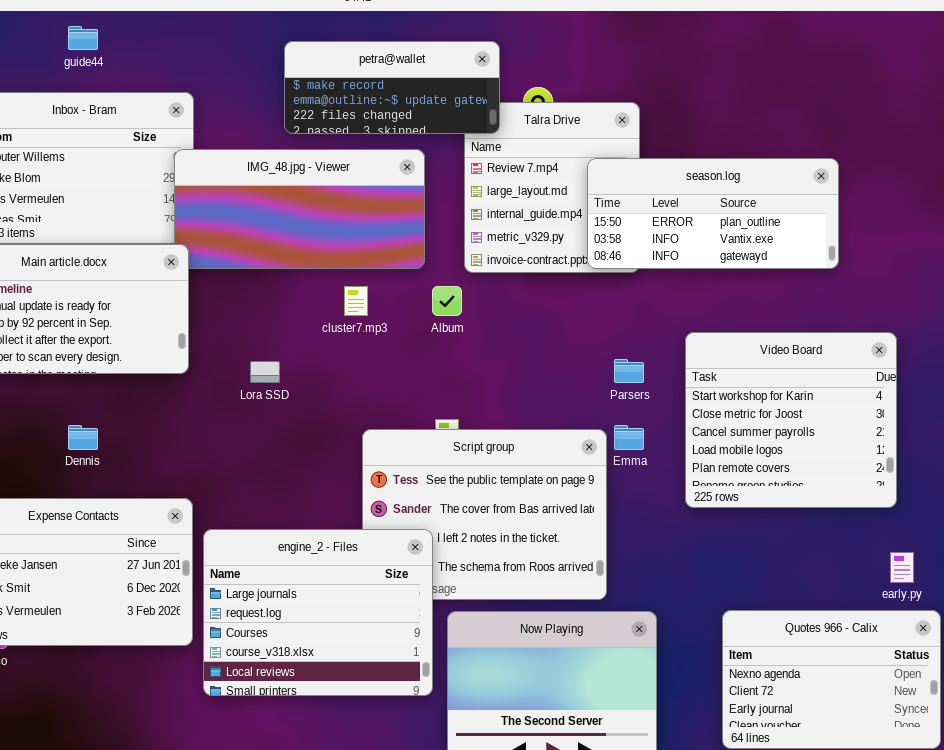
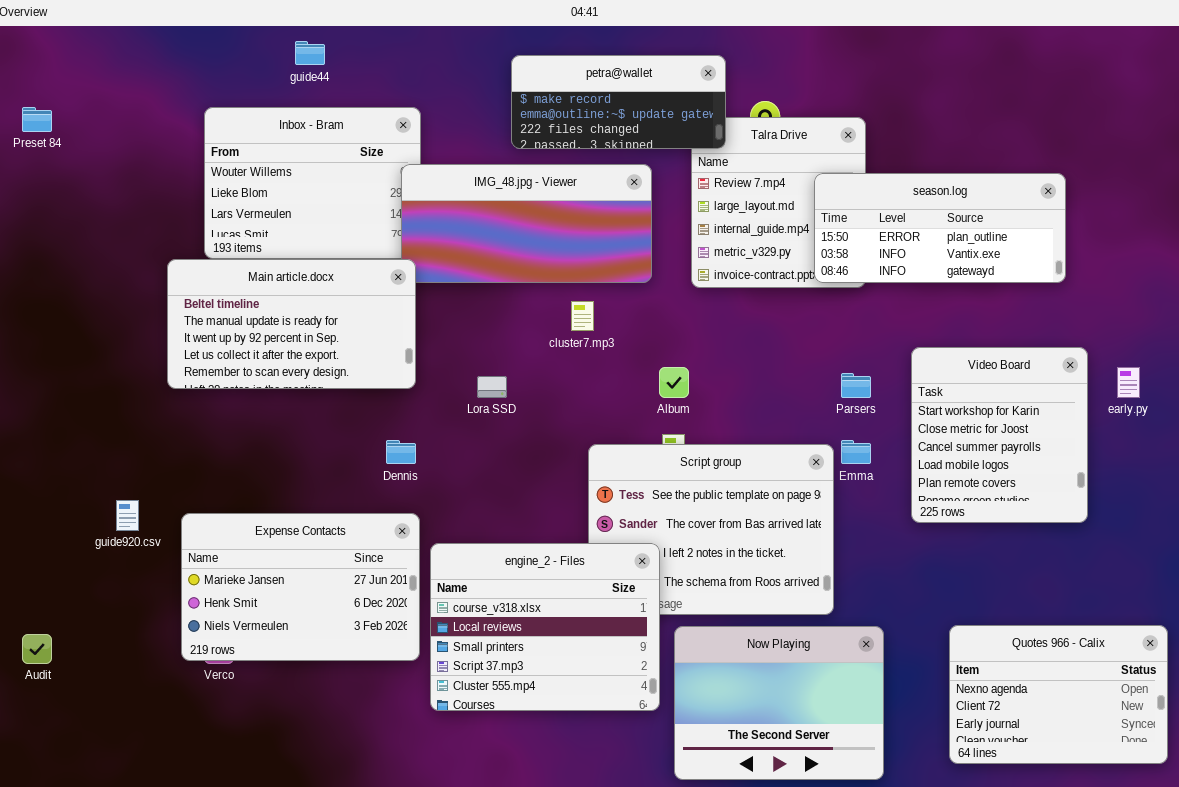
Album: [432,286,462,316] -> [659,367,689,398], moved
Video Board: [685,332,897,508] -> [911,347,1088,523], resized
Dennis: [68,425,98,450] -> [386,440,416,464], moved
engine_2 - Files: [203,529,433,696] -> [430,543,660,711], scrolled down 3 rows
early.py: [890,552,914,583] -> [1117,367,1140,398], moved

